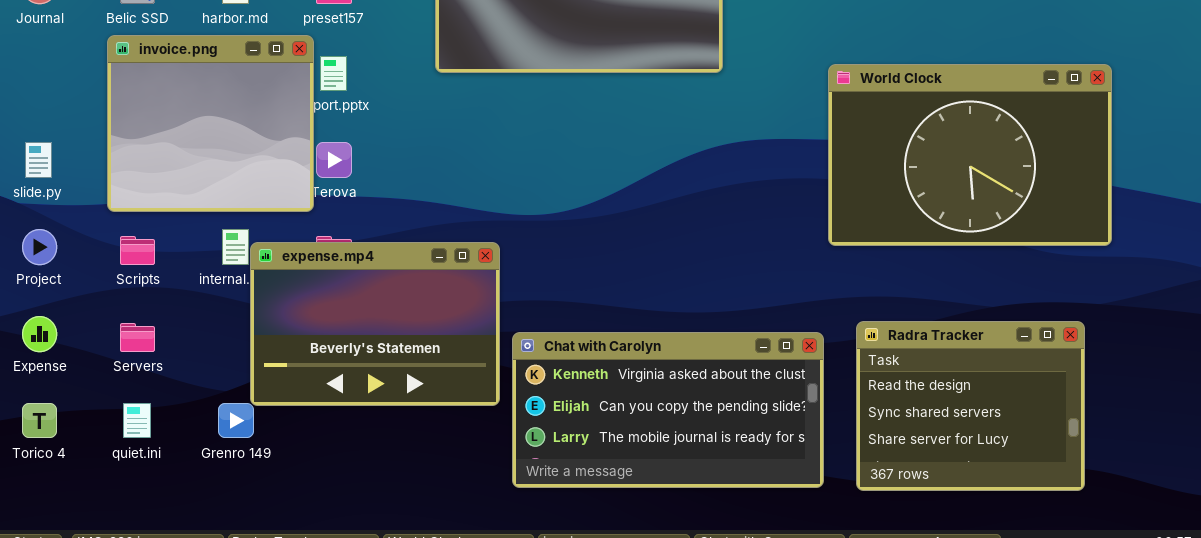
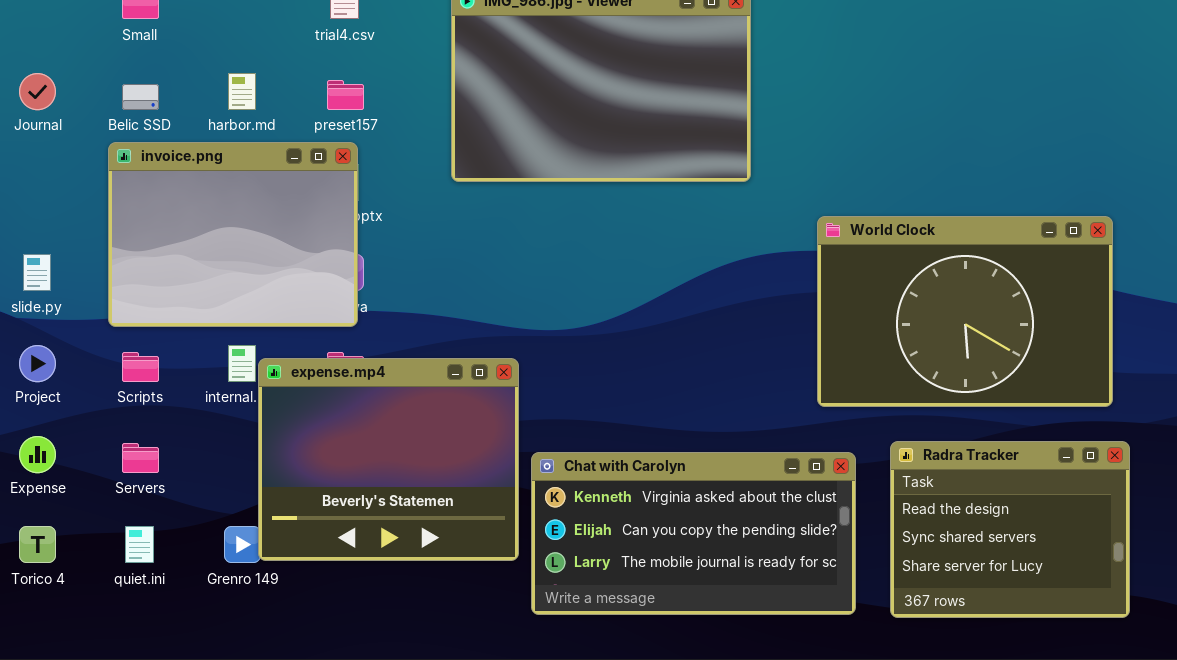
invoice.png: [107,35,314,212] -> [108,142,358,327], resized
World Clock: [828,64,1112,246] -> [817,216,1113,407], moved
expense.mp4: [250,242,500,406] -> [258,358,519,561], resized

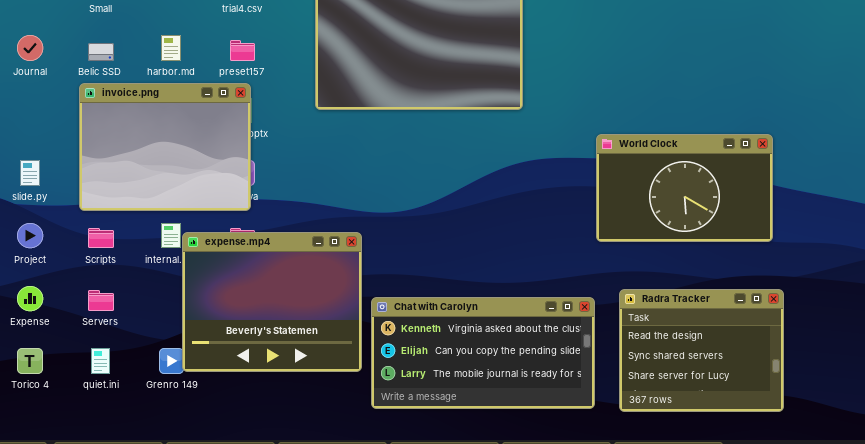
World Clock: [817,216,1113,407] -> [596,134,773,242], resized

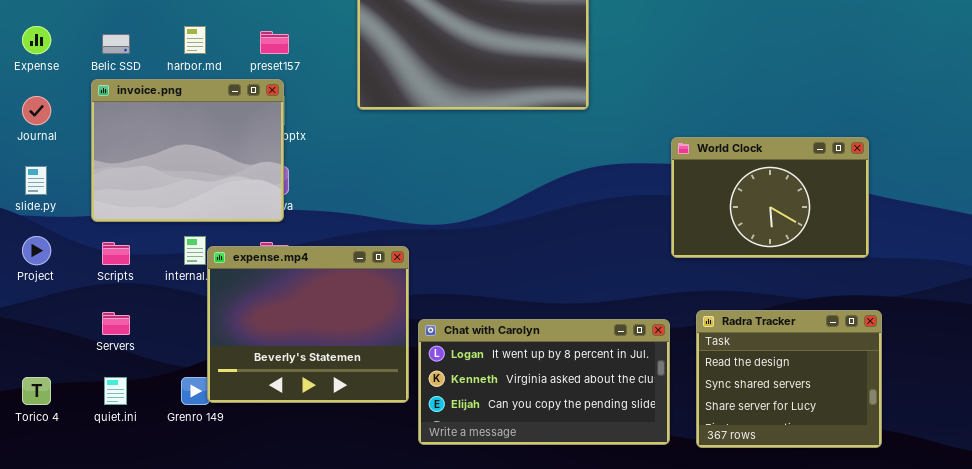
Journal: [17,35,43,61] -> [22,96,51,125], moved
Expense: [17,286,43,311] -> [22,26,51,54], moved
Chat with Carolyn: [371,297,595,409] -> [418,319,670,445], scrolled up 1 row

